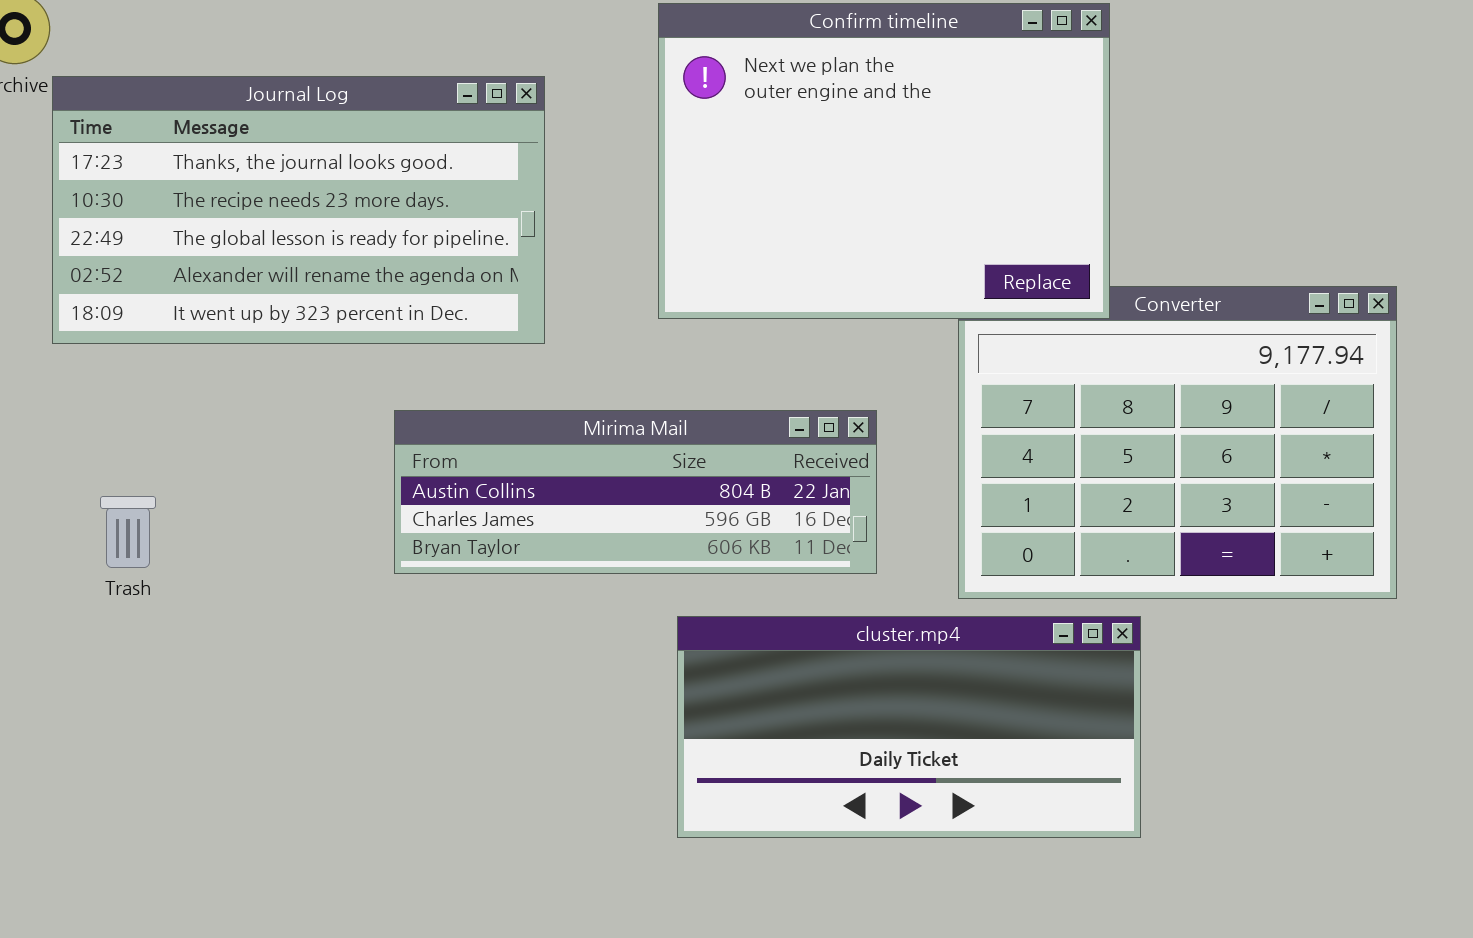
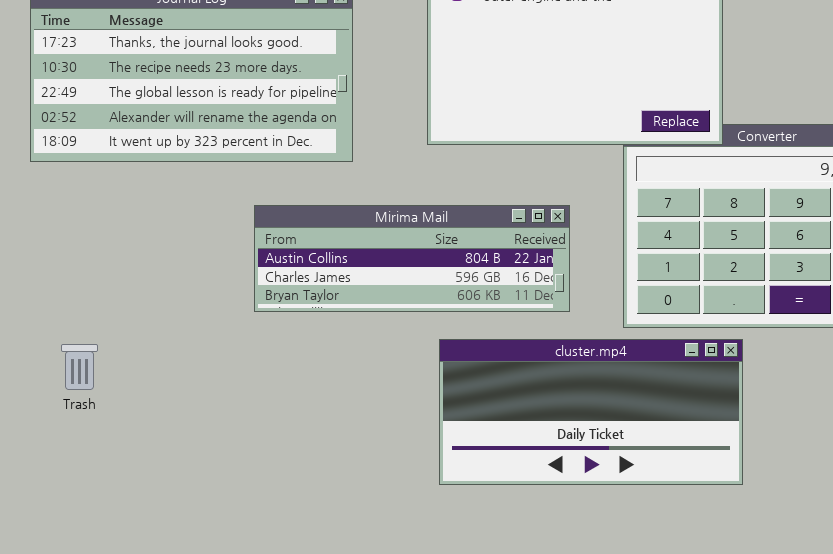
Trash: [100,496,156,568] -> [61,344,98,390], moved

